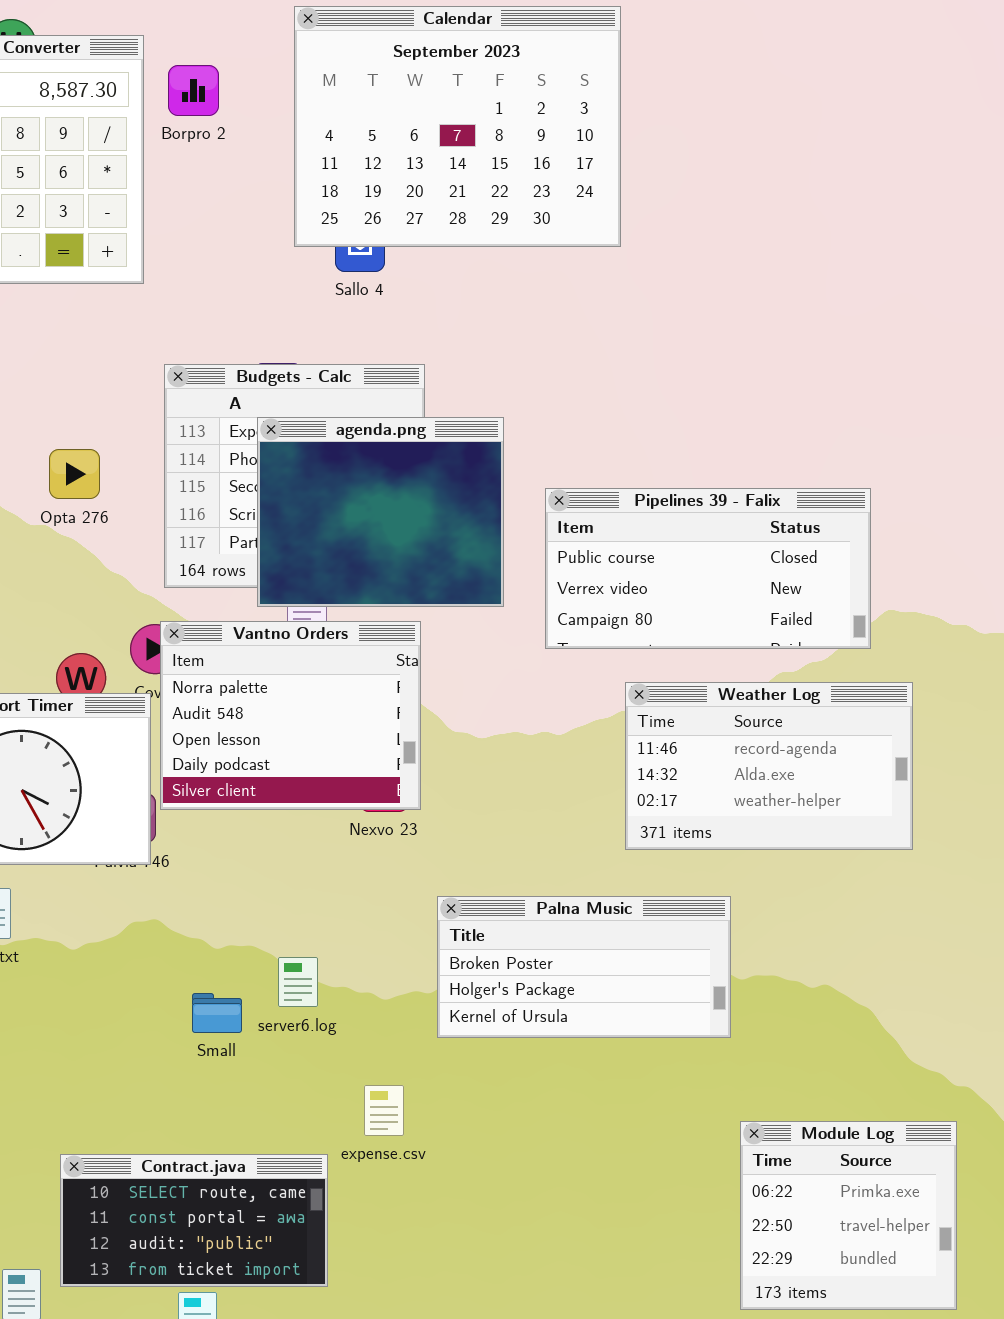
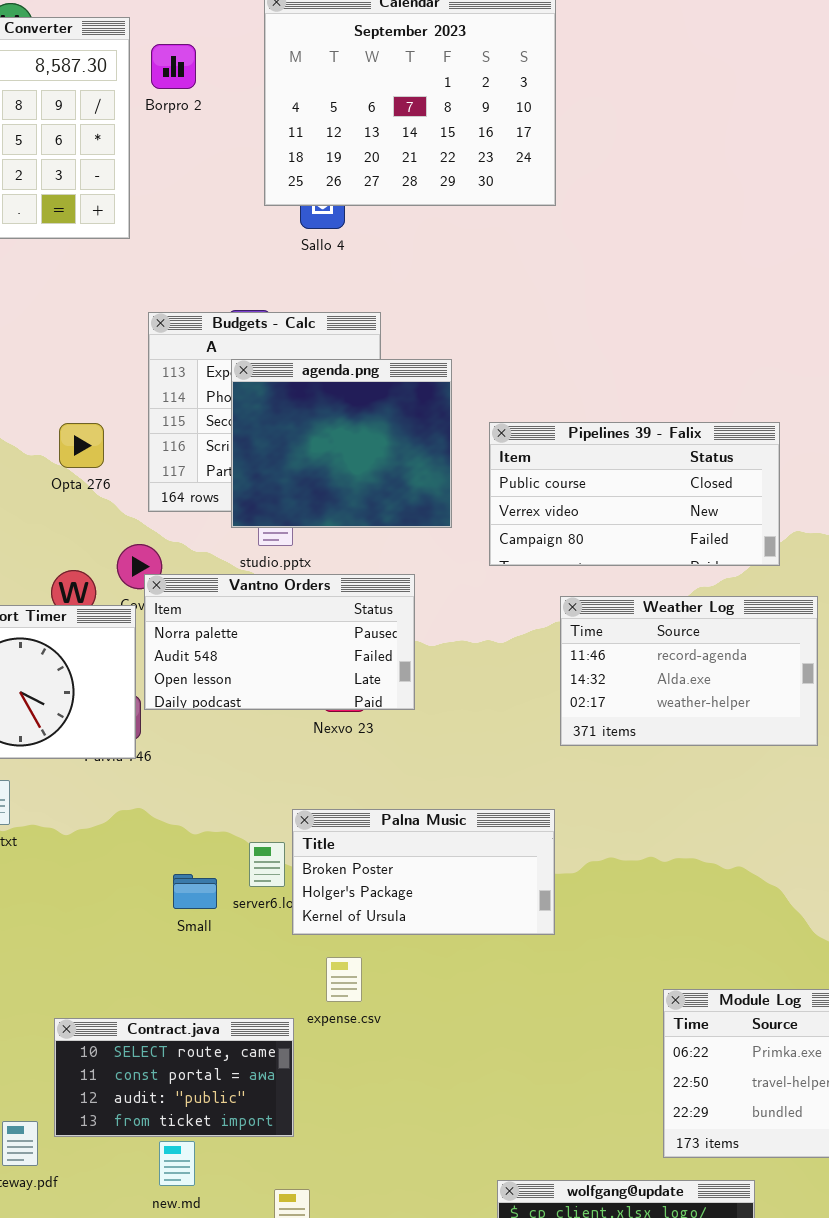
Opta 276: [49,449,100,499] -> [59,423,104,468], moved
Vantno Orders: [160,621,421,810] -> [144,574,415,710], resized
Palna Music: [437,896,731,1038] -> [292,809,555,935], moved

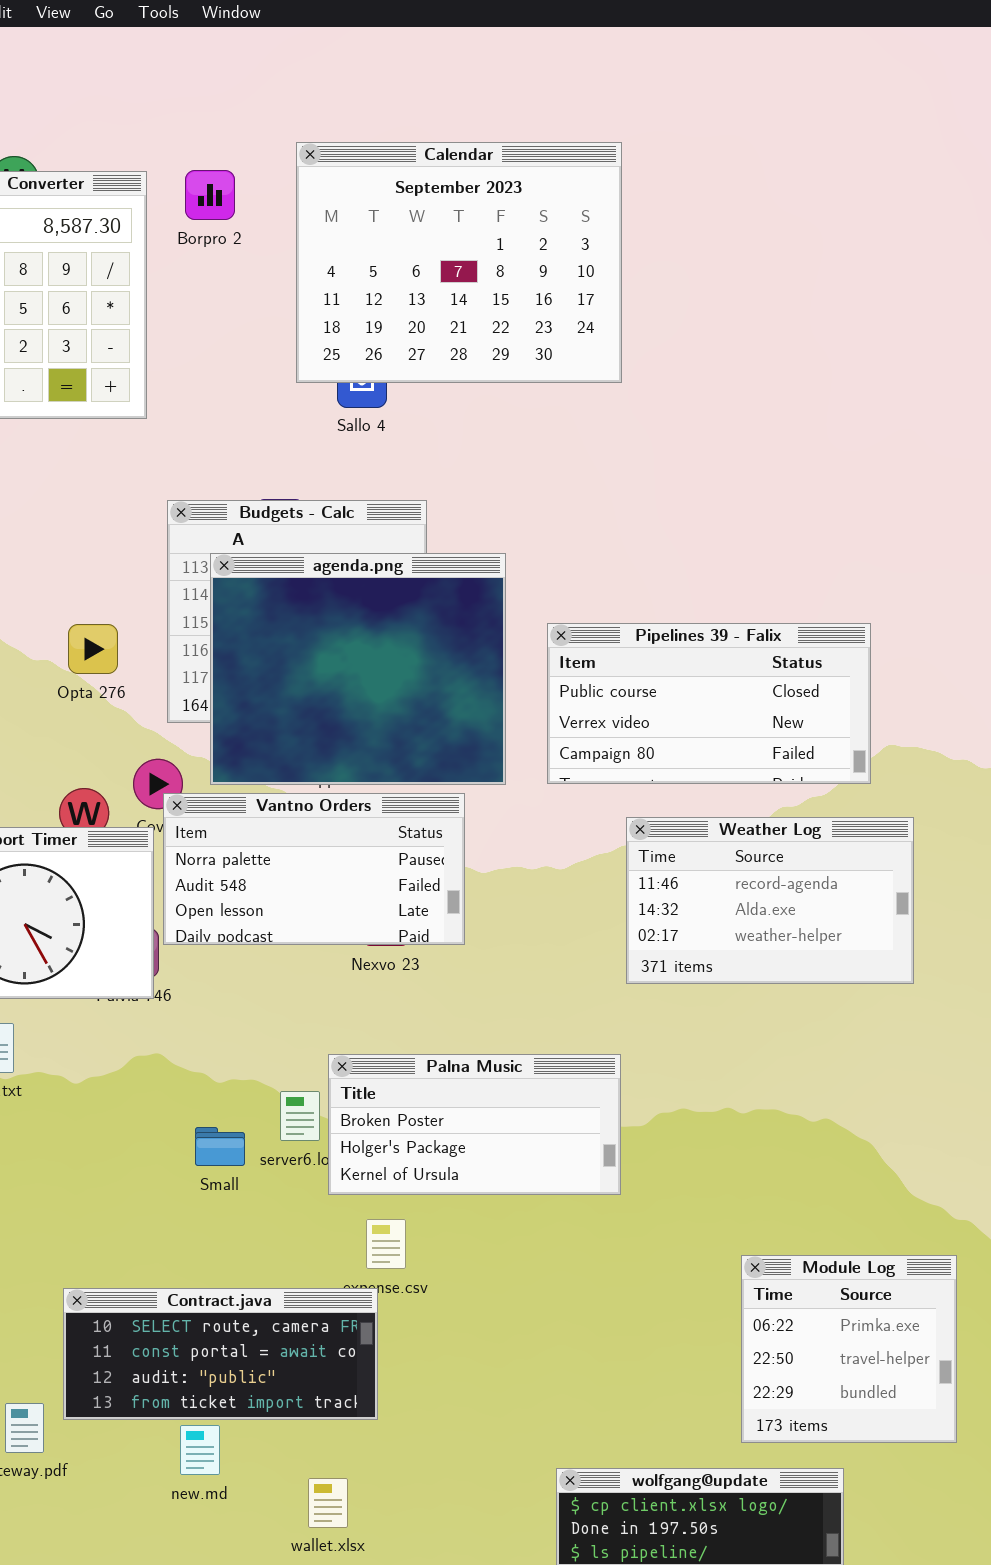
Borpro 2: [151,44,196,89] -> [185,170,235,220], moved
agenda.png: [231,359,452,528] -> [210,553,506,785], resized
Contract.java: [54,1018,294,1137] -> [63,1288,378,1420], resized

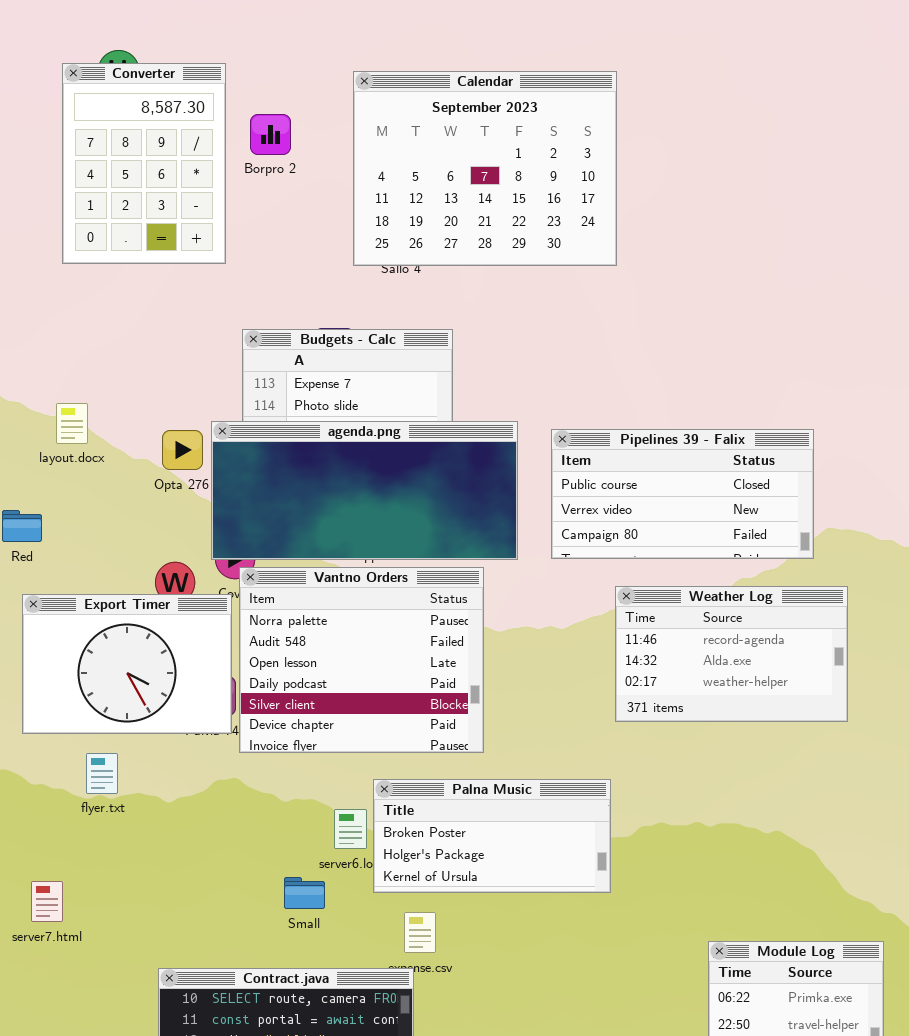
Calendar: [296,142,622,383] -> [353,71,617,266], moved
Borpro 2: [185,170,235,220] -> [250,114,291,155], moved
agenda.png: [210,553,506,785] -> [211,421,518,560], resized
Vantno Orders: [163,793,465,945] -> [239,567,484,753], resized
Small: [195,1127,245,1166] -> [284,877,325,909], moved

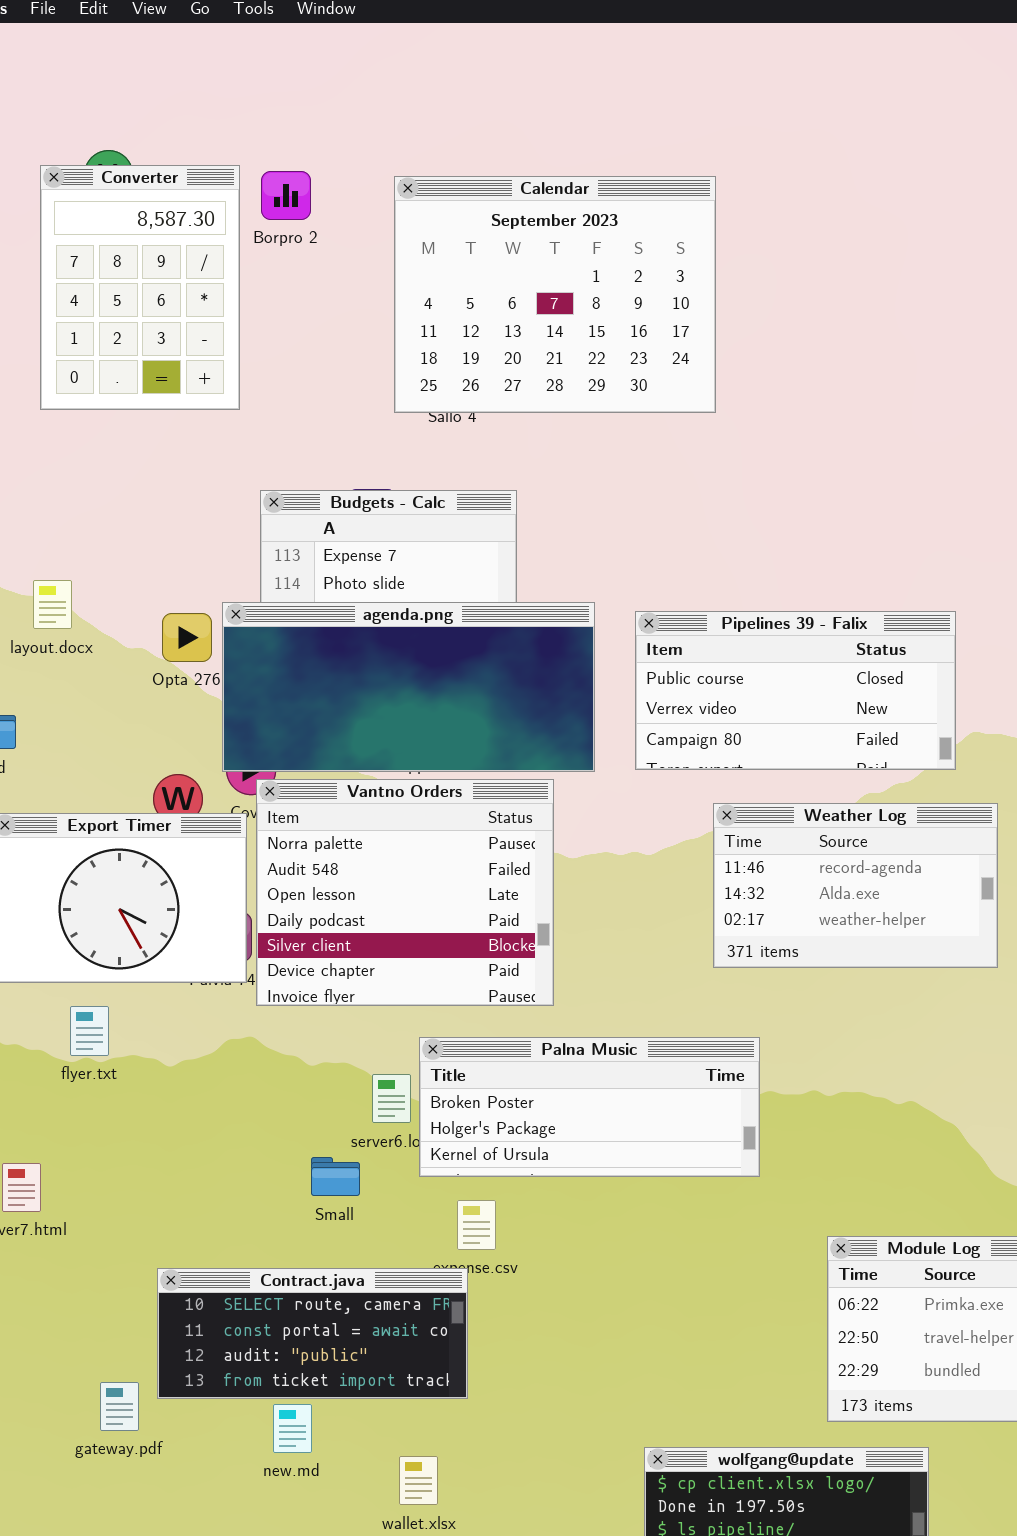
Borpro 2: [250,114,291,155] -> [261,171,311,220], moved
Palna Music: [373,779,611,893] -> [419,1037,760,1177], resized

